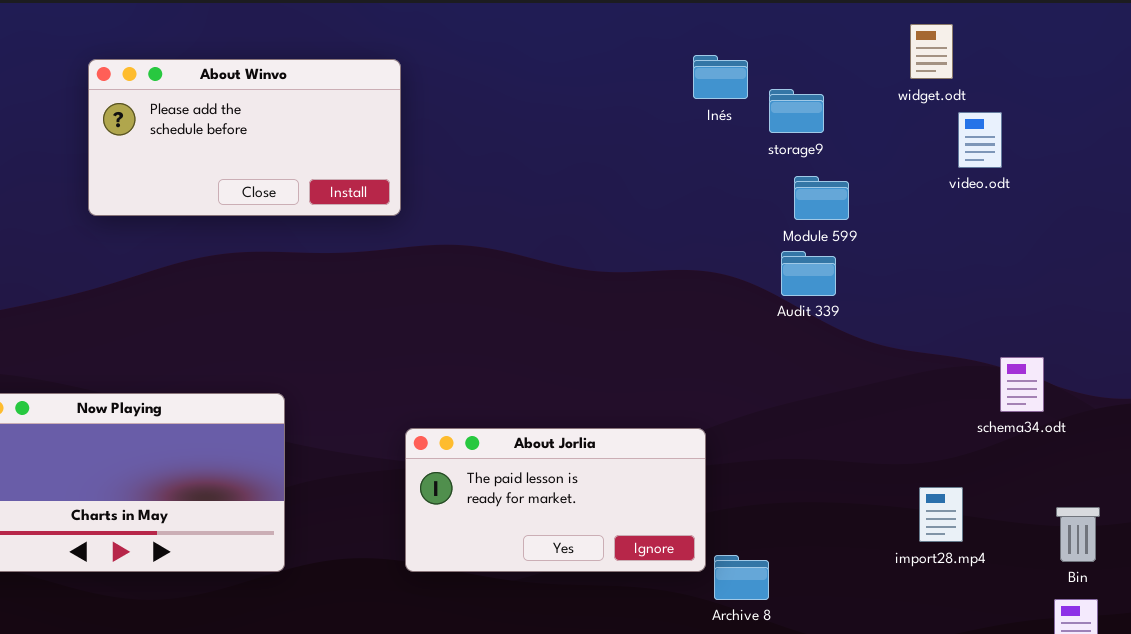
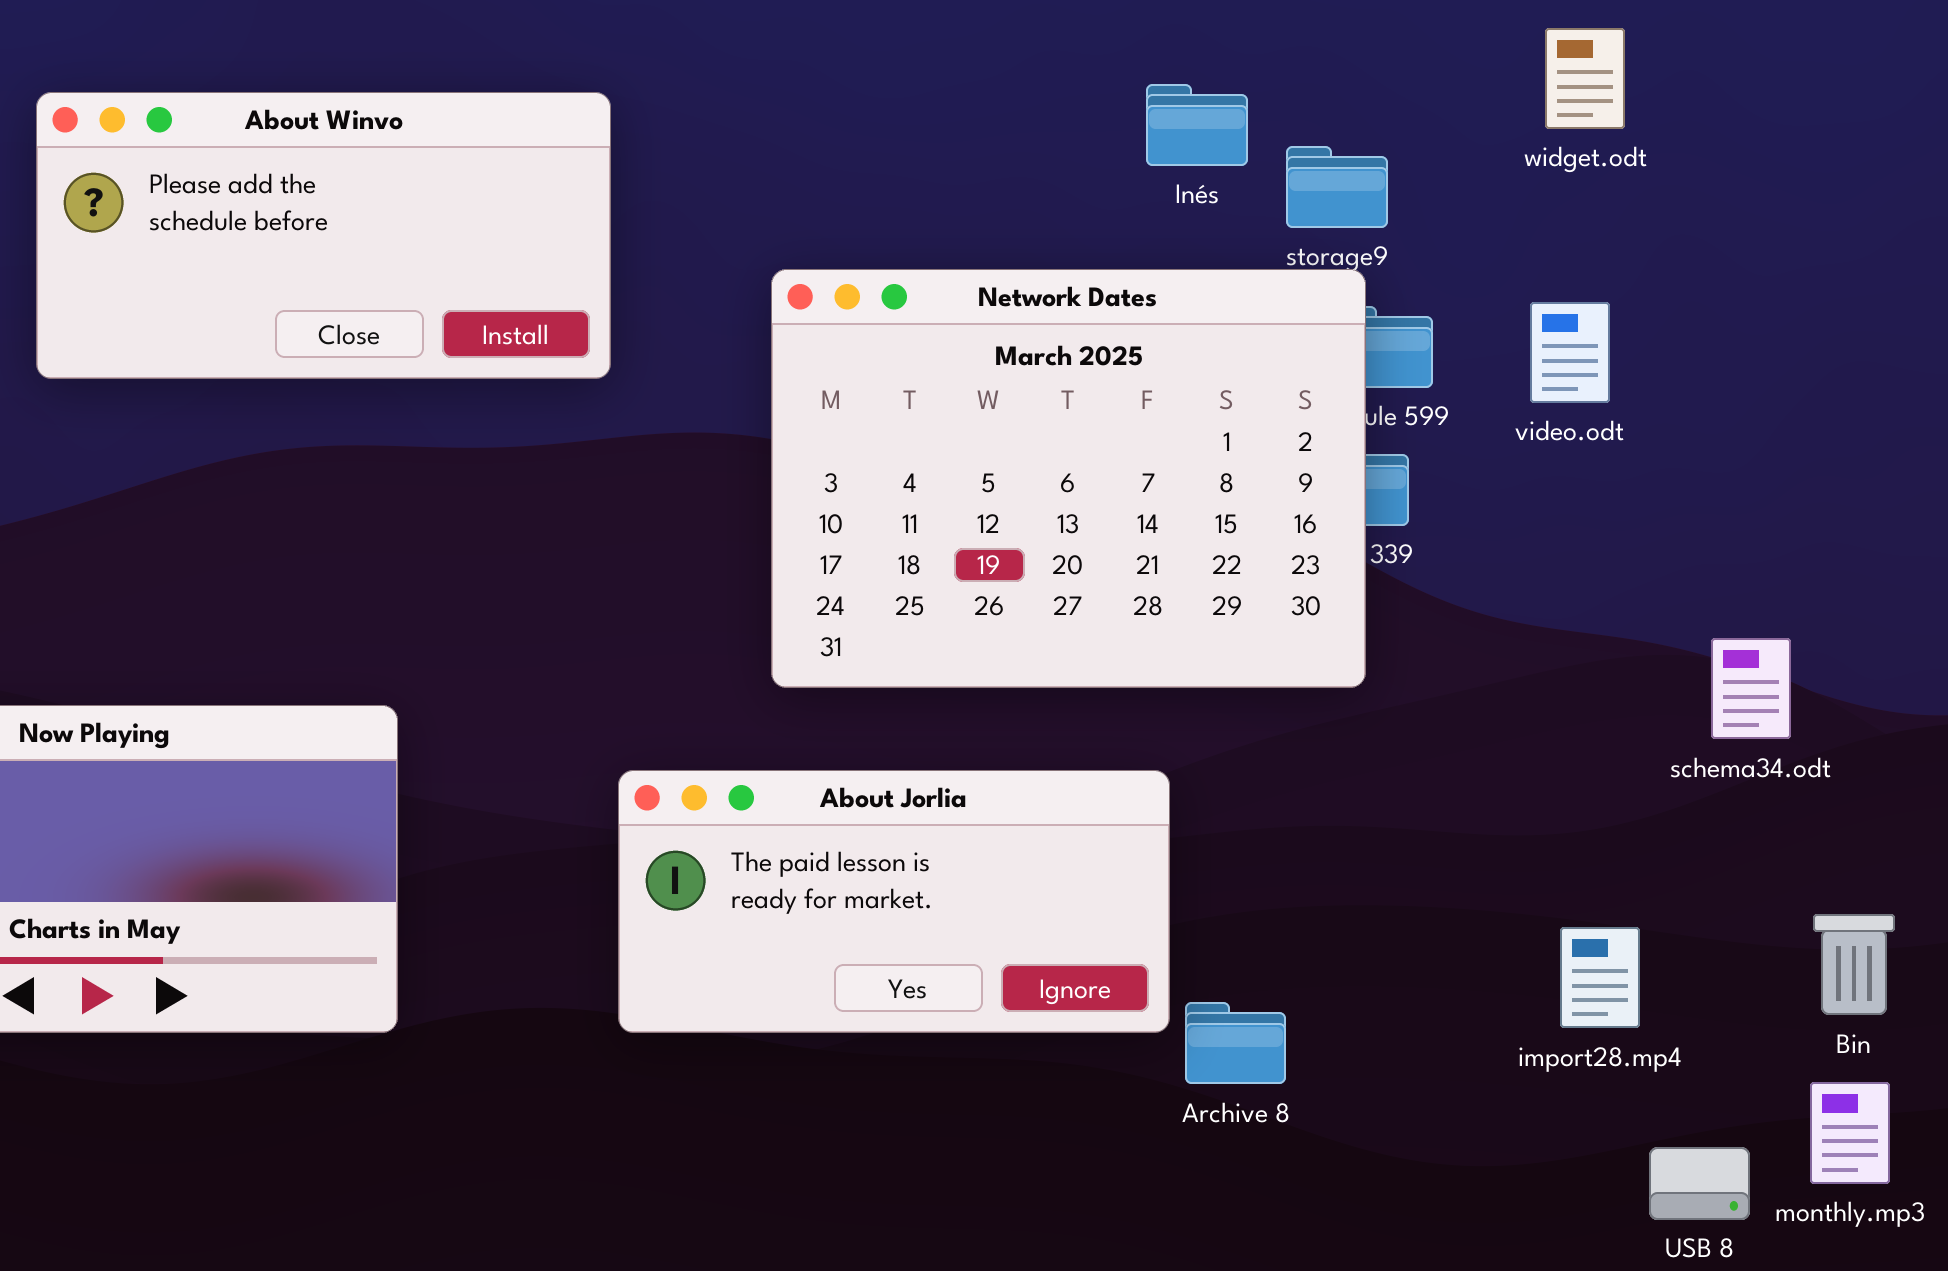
video.odt: [958,112,1002,168] -> [1530,302,1610,403], moved
Network Dates: none -> [771,269,1366,688], opened
import28.mp4: [919,487,963,542] -> [1560,927,1640,1028], moved

